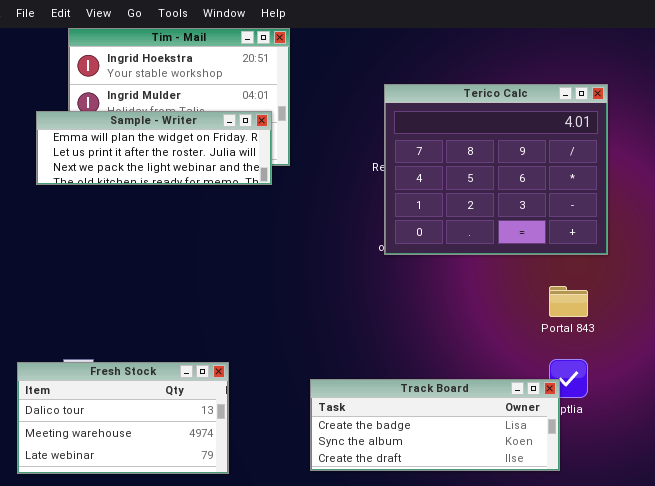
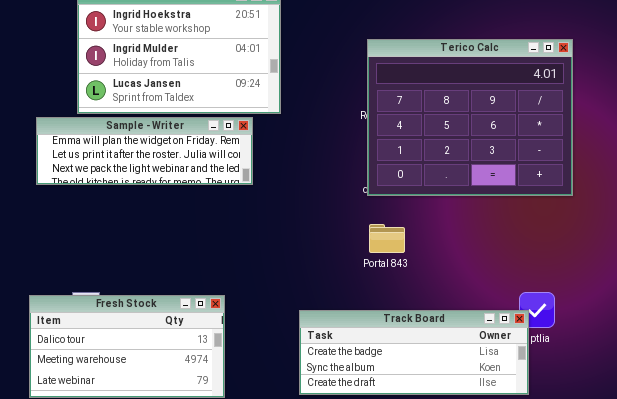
Sample - Writer: [36,111,272,185] -> [36,117,253,185], moved
Portal 843: [549,286,588,317] -> [369,224,405,253], moved

